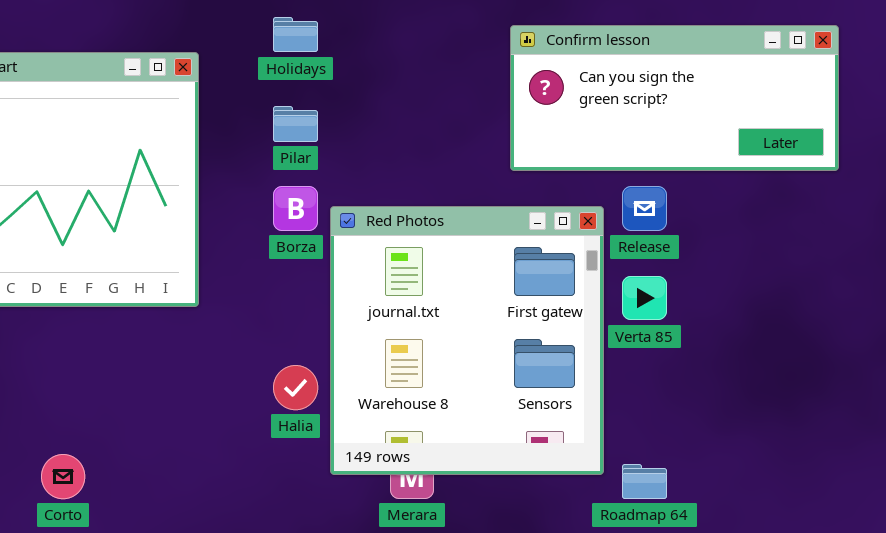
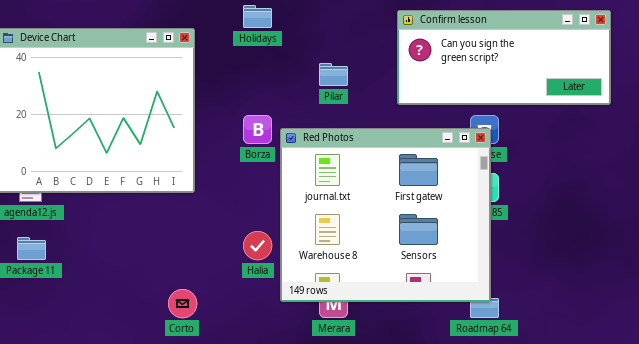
Pilar: [273,106,318,142] -> [319,63,348,86], moved
Red Photos: [330,206,604,475] -> [280,128,491,302], resized
Corto: [41,454,85,499] -> [168,289,197,318], moved

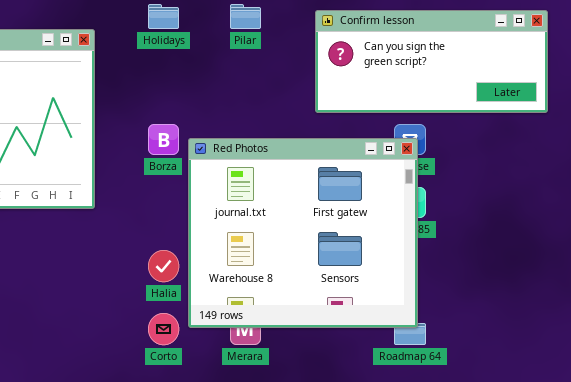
Pilar: [319,63,348,86] -> [230,4,261,29], moved
Corto: [168,289,197,318] -> [148,313,179,345], moved

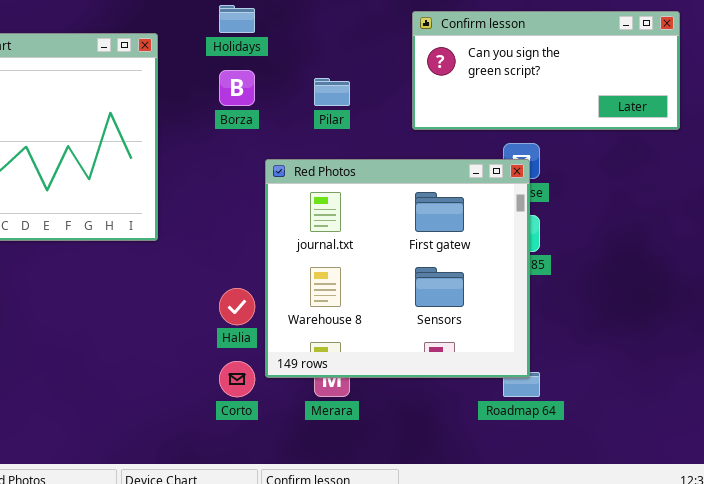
Pilar: [230,4,261,29] -> [314,78,350,106], moved
Borza: [148,124,179,155] -> [219,70,255,106], moved

